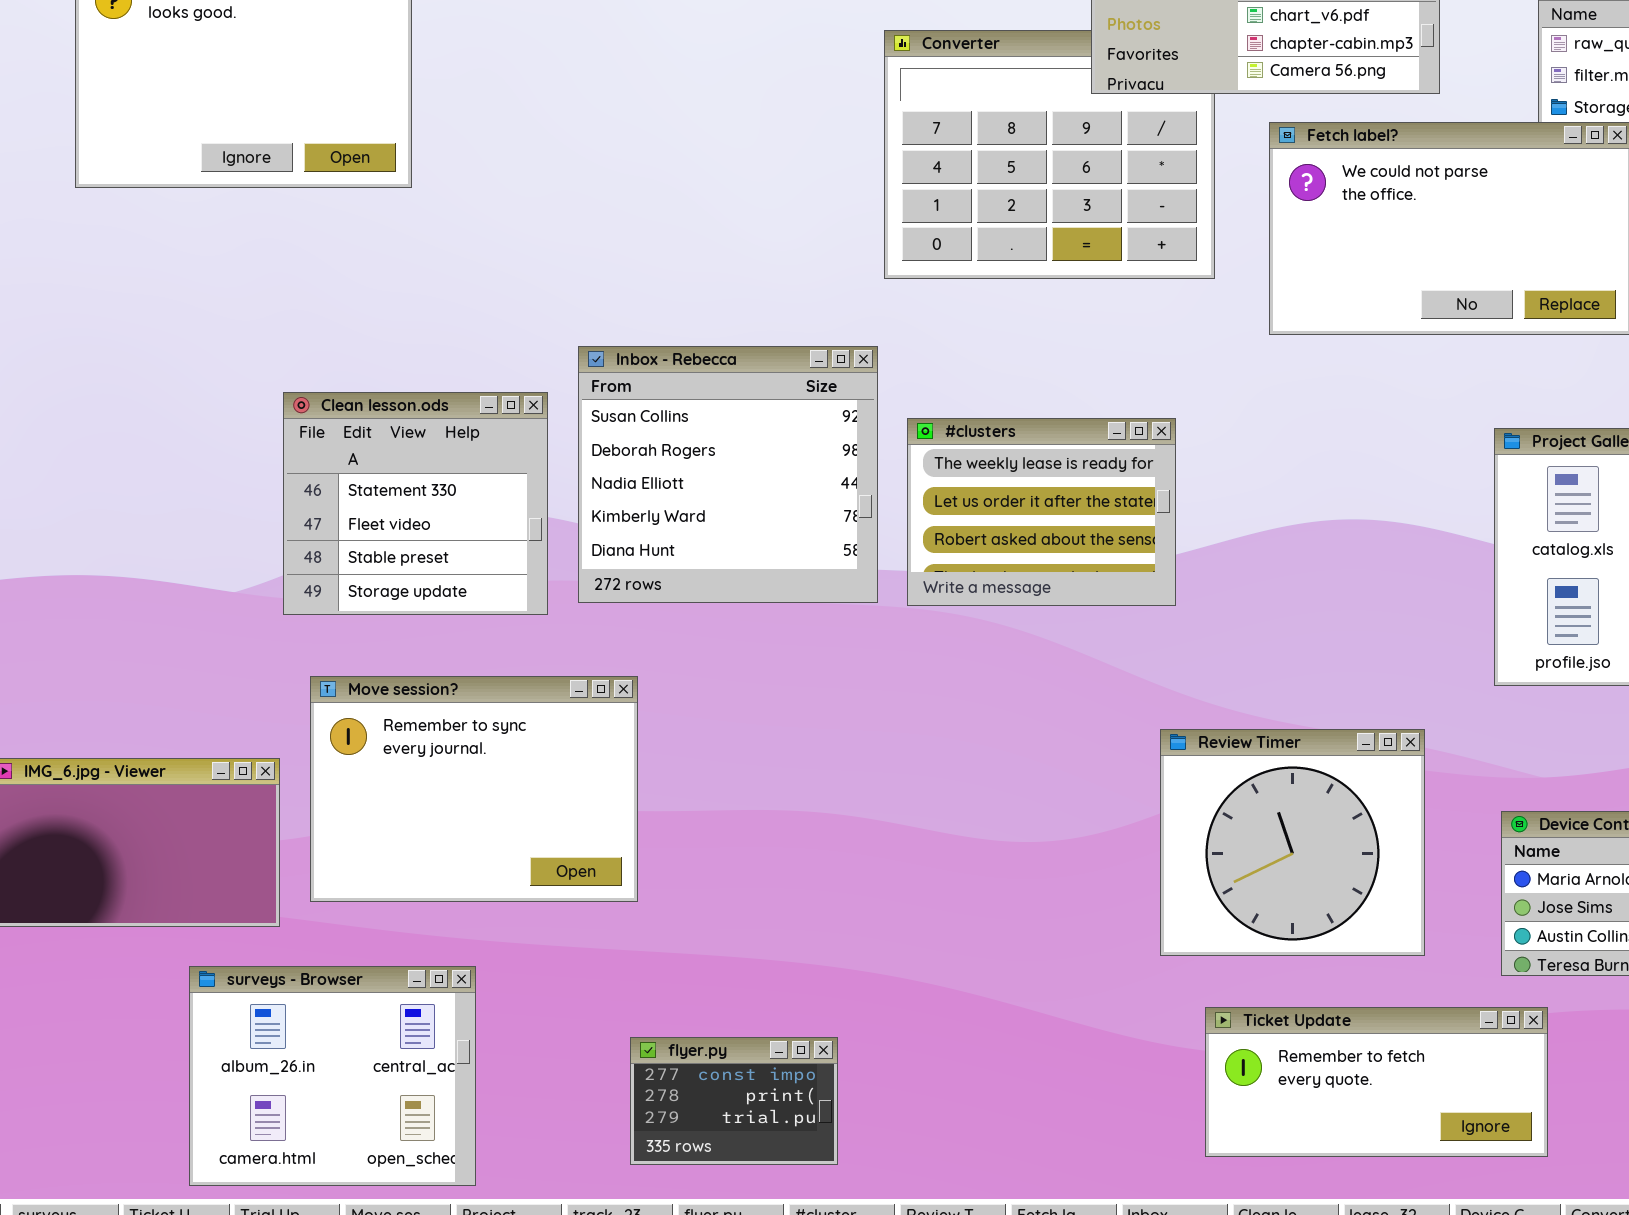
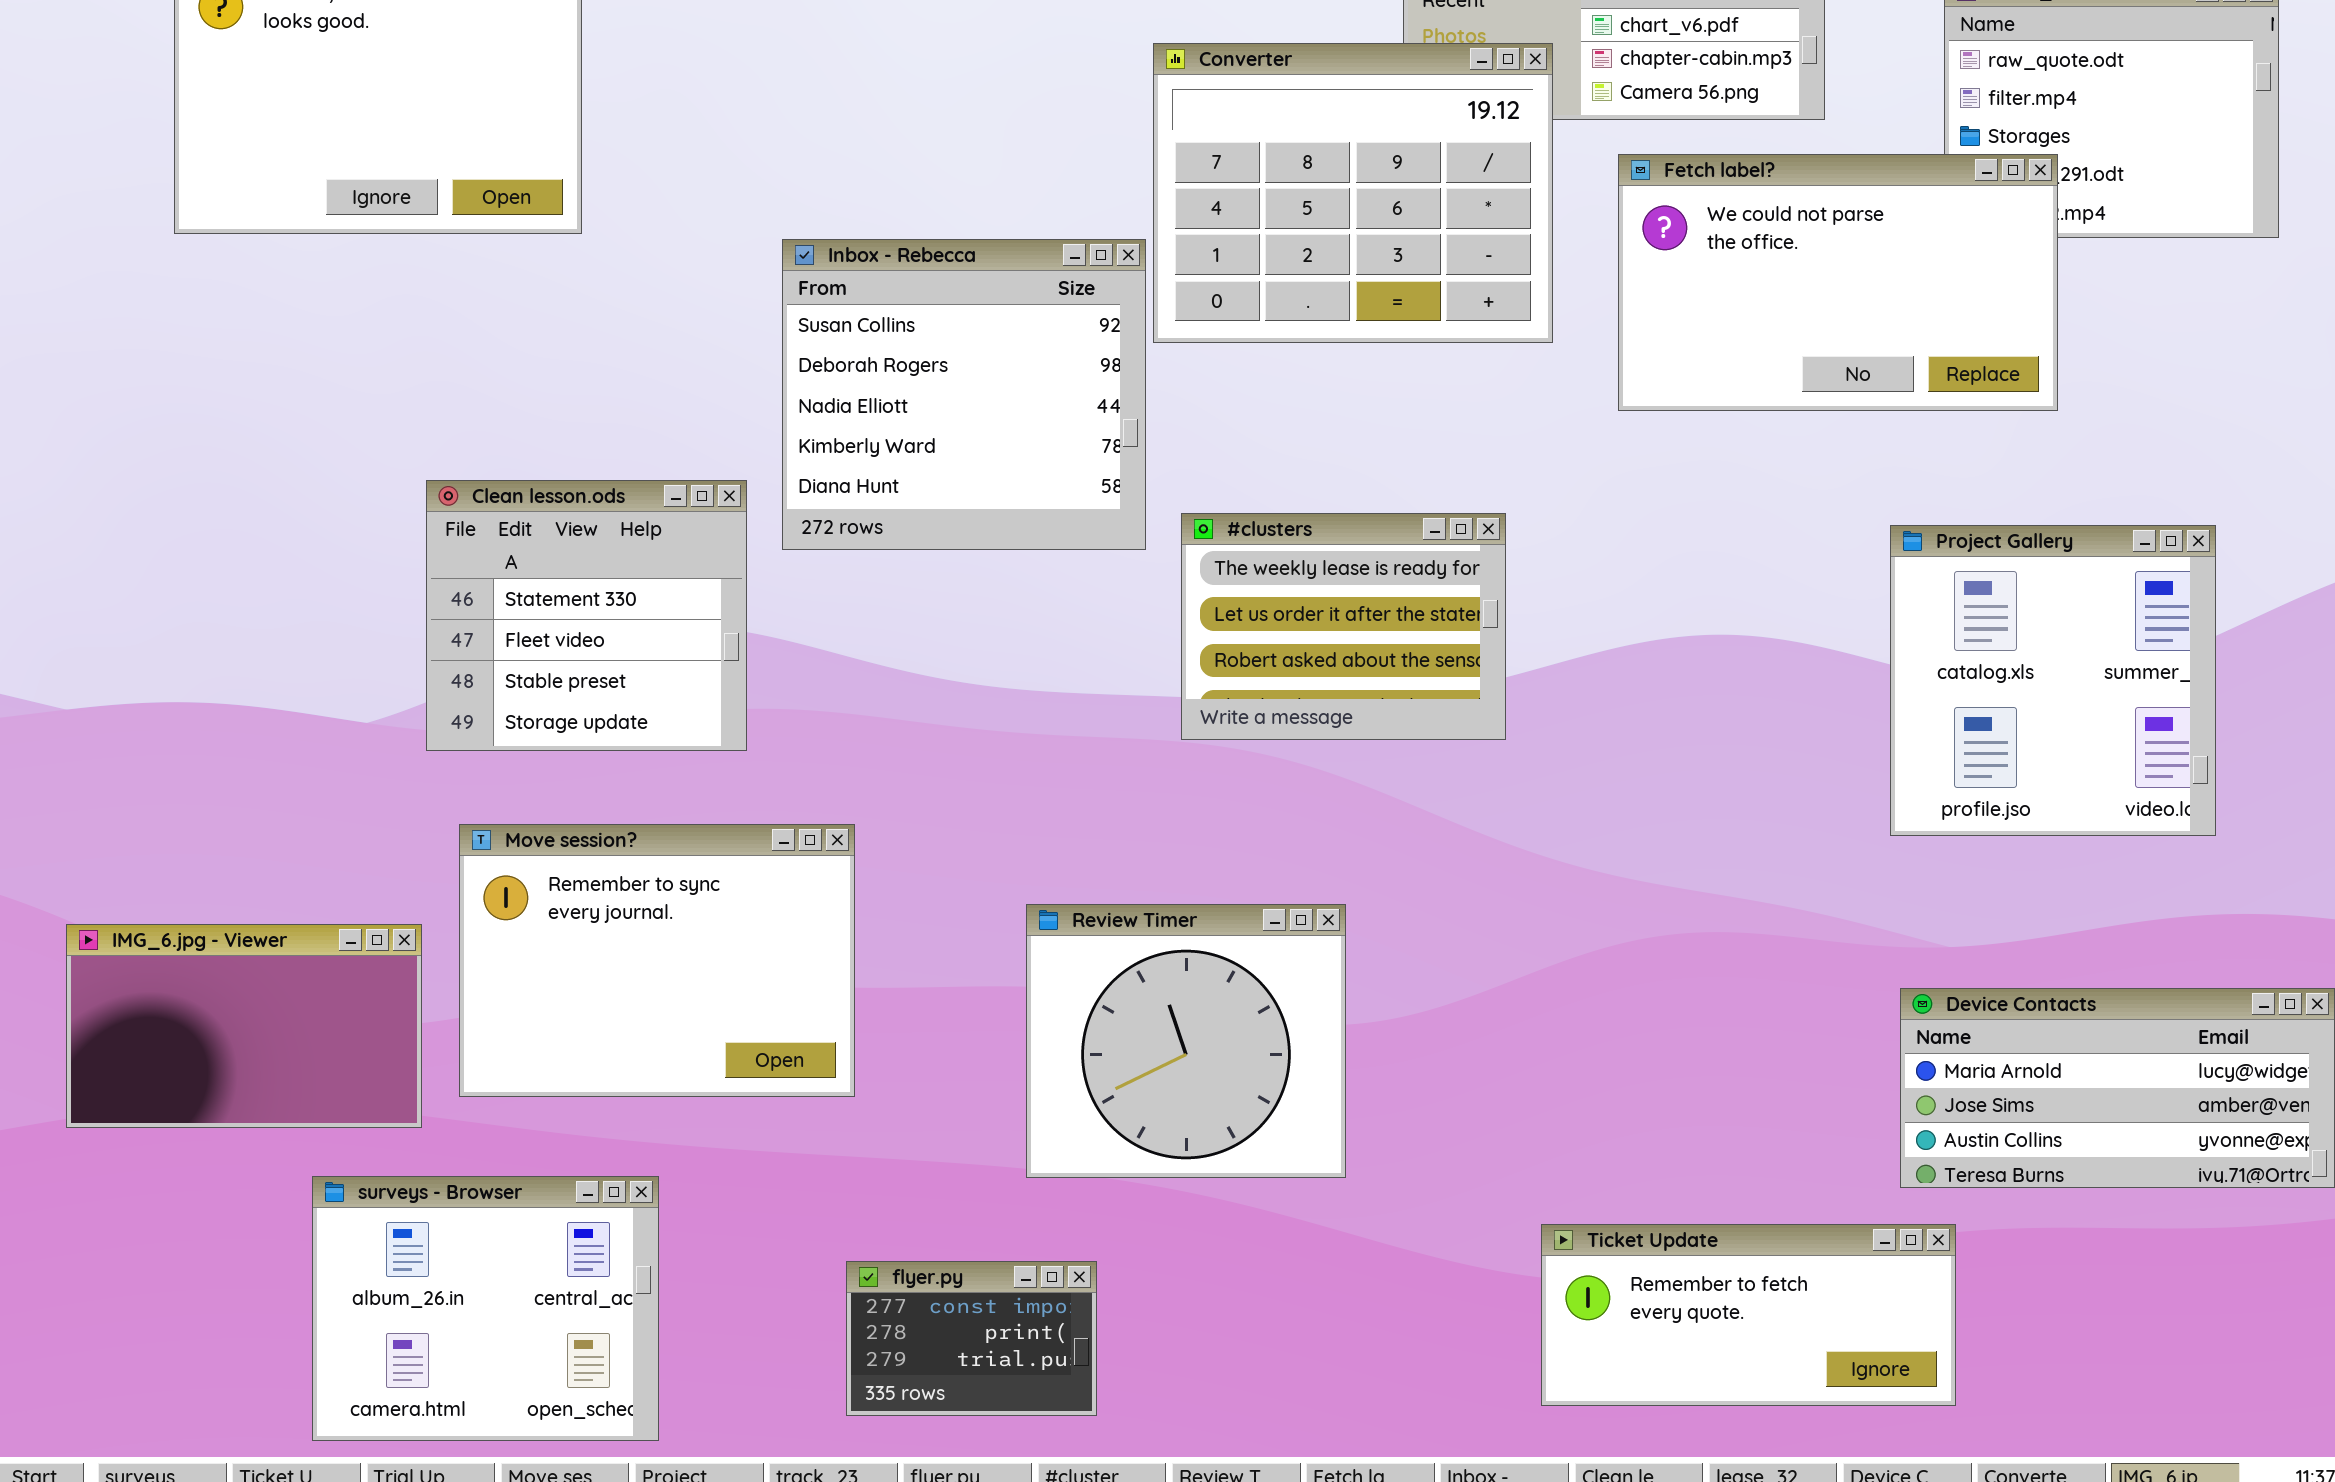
Converter: [884,30,1215,279] -> [1153,43,1553,343], raised
Inbox - Rebecca: [578,346,878,603] -> [782,239,1146,550], moved
Review Timer: [1160,729,1425,956] -> [1026,904,1346,1178], moved

